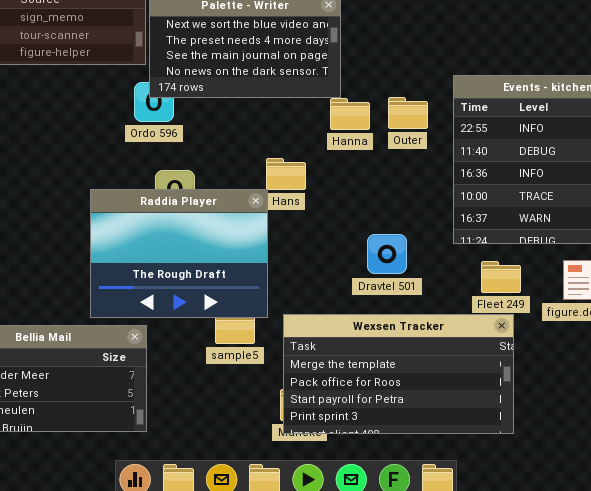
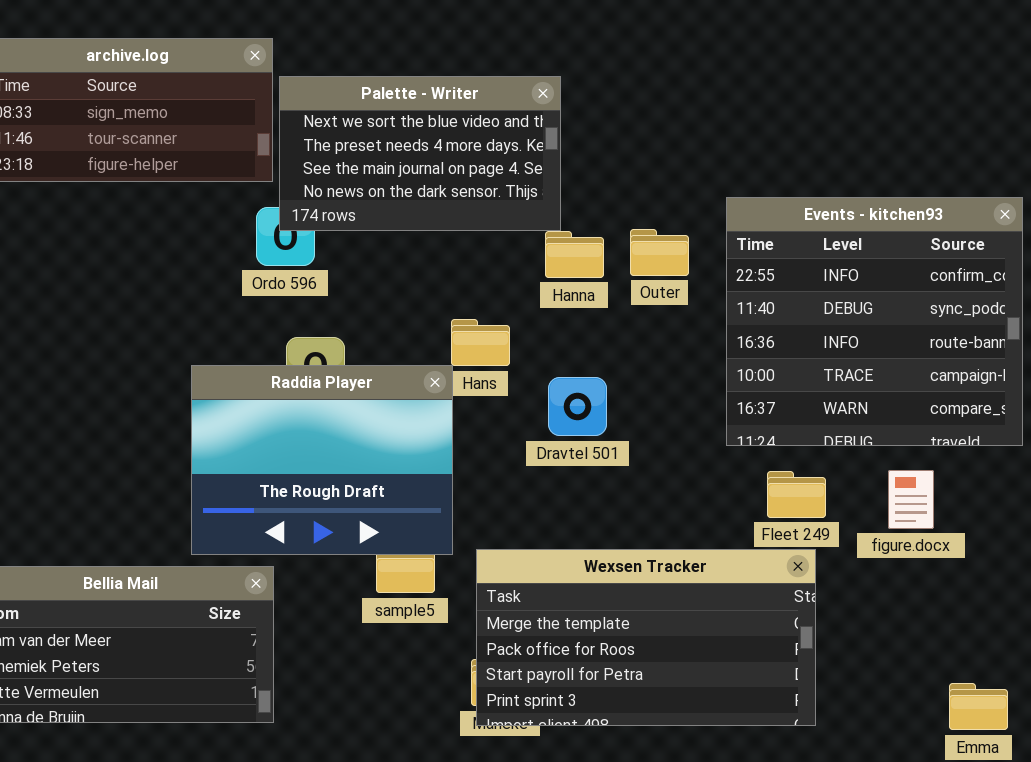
Dravtel 501: [367,234,407,274] -> [548,377,607,436], moved

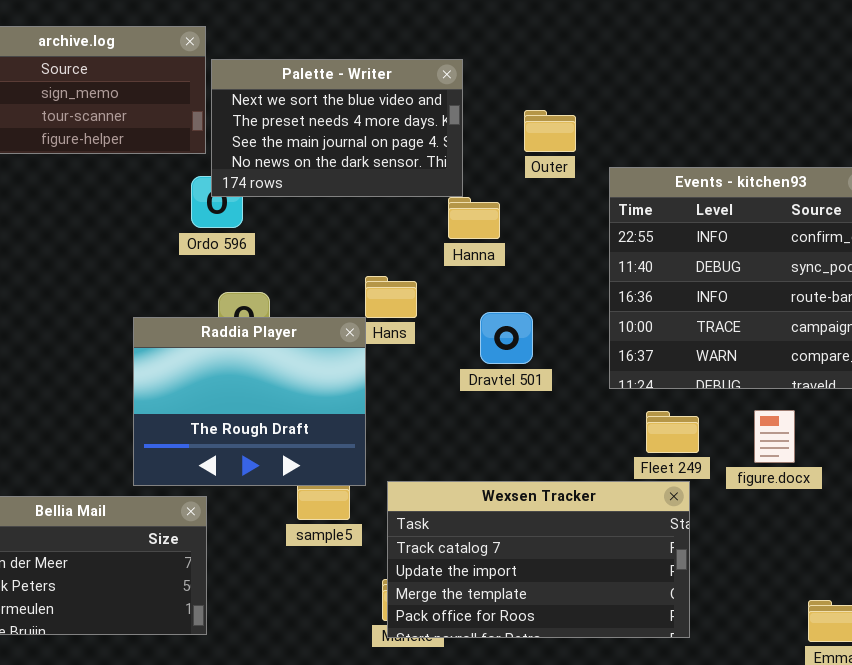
Outer: [630,229,689,276] -> [524,110,576,152], moved
Dravtel 501: [548,377,607,436] -> [480,312,533,364], moved
Wexsen Tracker: [476,549,816,726] -> [387,481,690,638], scrolled up 2 rows

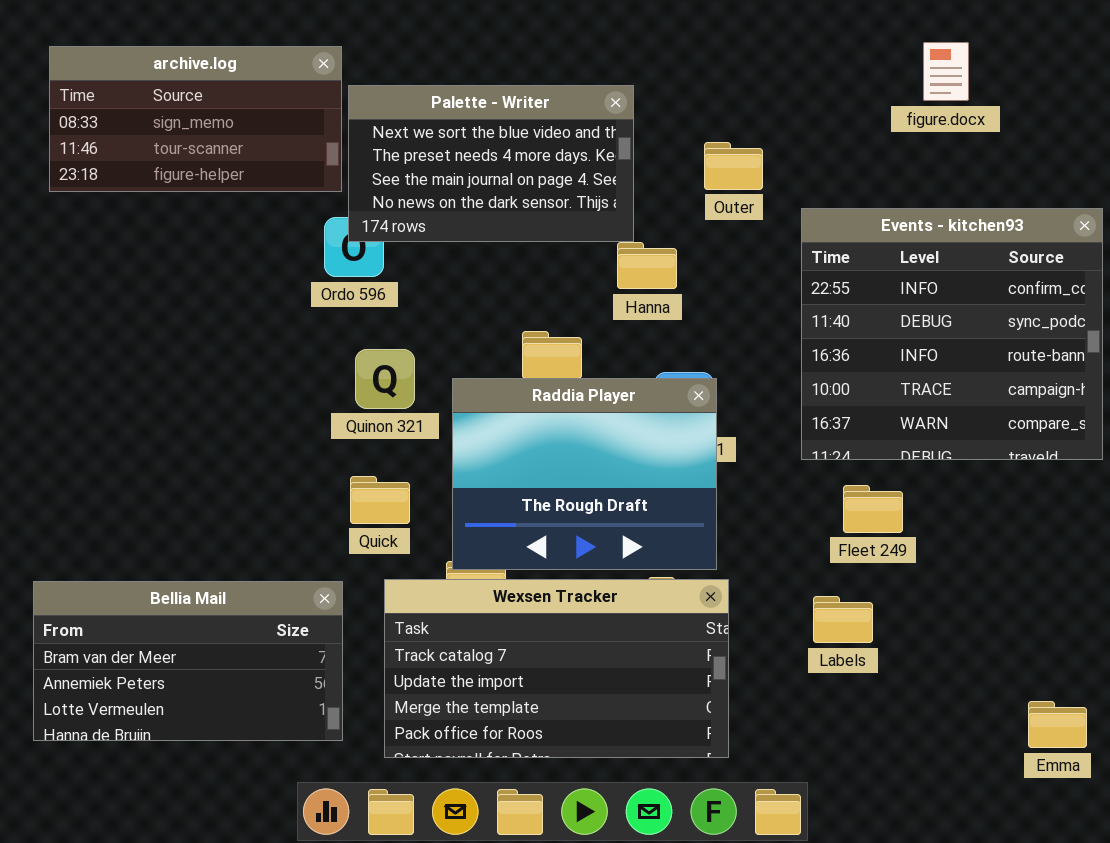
Raddia Player: [133,317,366,486] -> [452,378,717,570], moved
figure.docx: [754,410,795,463] -> [923,42,969,101], moved
Wexsen Tracker: [387,481,690,638] -> [384,579,729,758], moved

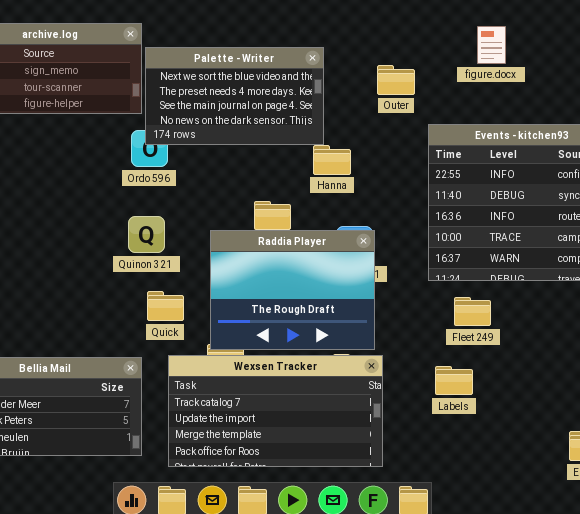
figure.docx: [923,42,969,101] -> [477,26,506,64], moved
Outer: [704,142,763,190] -> [377,65,415,95], moved
Quinon 321: [355,349,415,409] -> [128,216,165,253], moved

